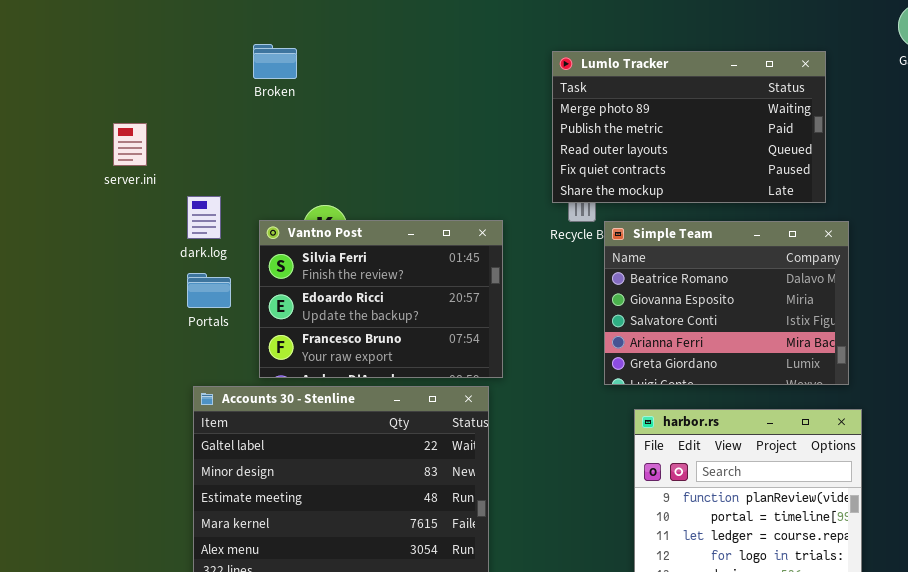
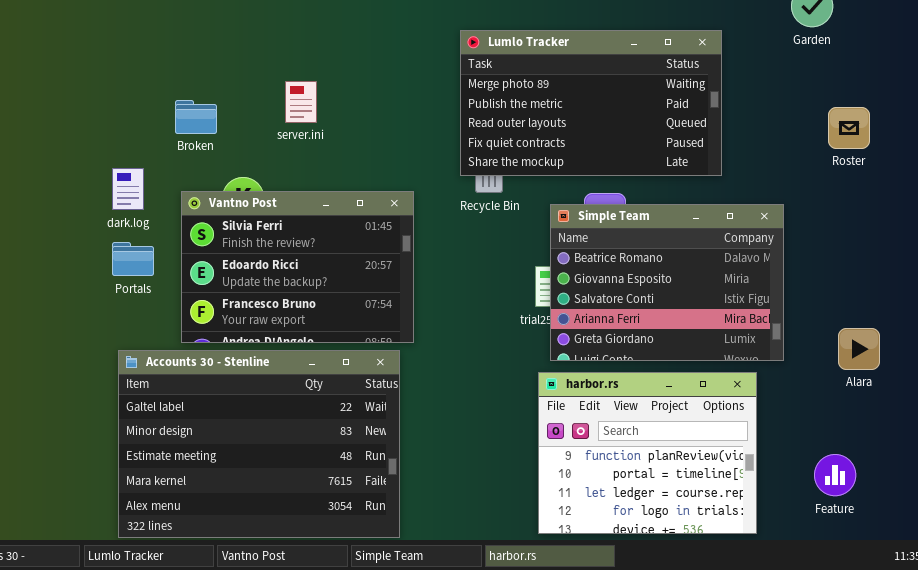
Broken: [253,44,297,79] -> [175,100,217,134], moved
server.ini: [113,123,147,166] -> [285,81,317,123], moved
Simple Team: [604,221,849,385] -> [550,204,784,361], moved

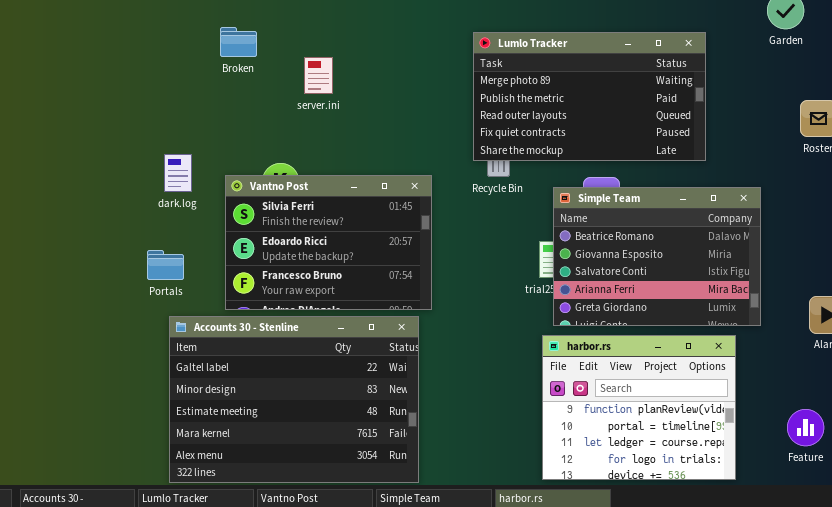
server.ini: [285,81,317,123] -> [304,57,333,94], moved
Broken: [175,100,217,134] -> [220,27,257,57], moved
Portals: [112,242,154,276] -> [147,250,184,280], moved

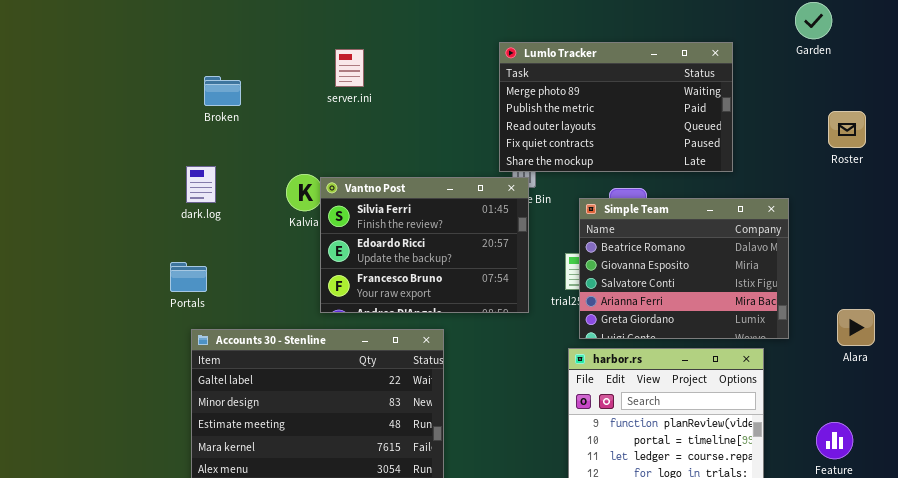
Broken: [220,27,257,57] -> [204,76,241,106], moved
server.ini: [304,57,333,94] -> [335,49,364,87], moved
Vantno Post: [225,175,432,310] -> [320,177,529,313], moved

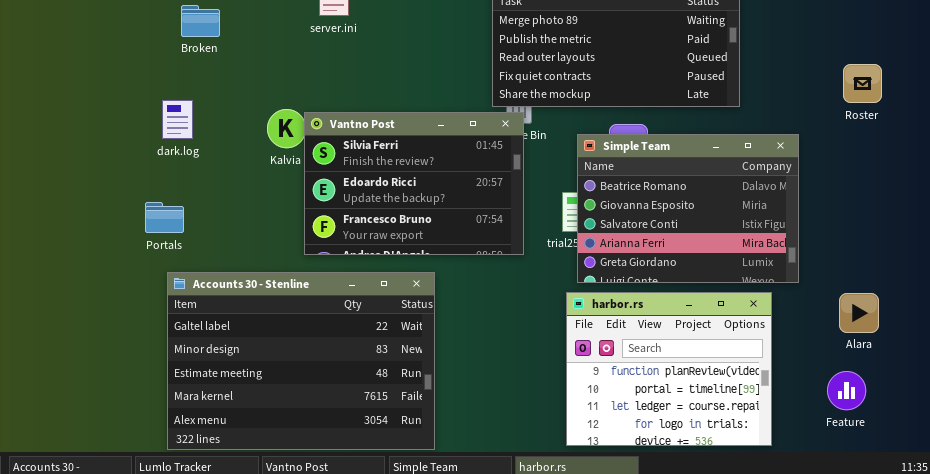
Roster: [828,111,866,148] -> [843,64,882,103], moved
Alara: [837,309,875,346] -> [839,293,879,333], moved

